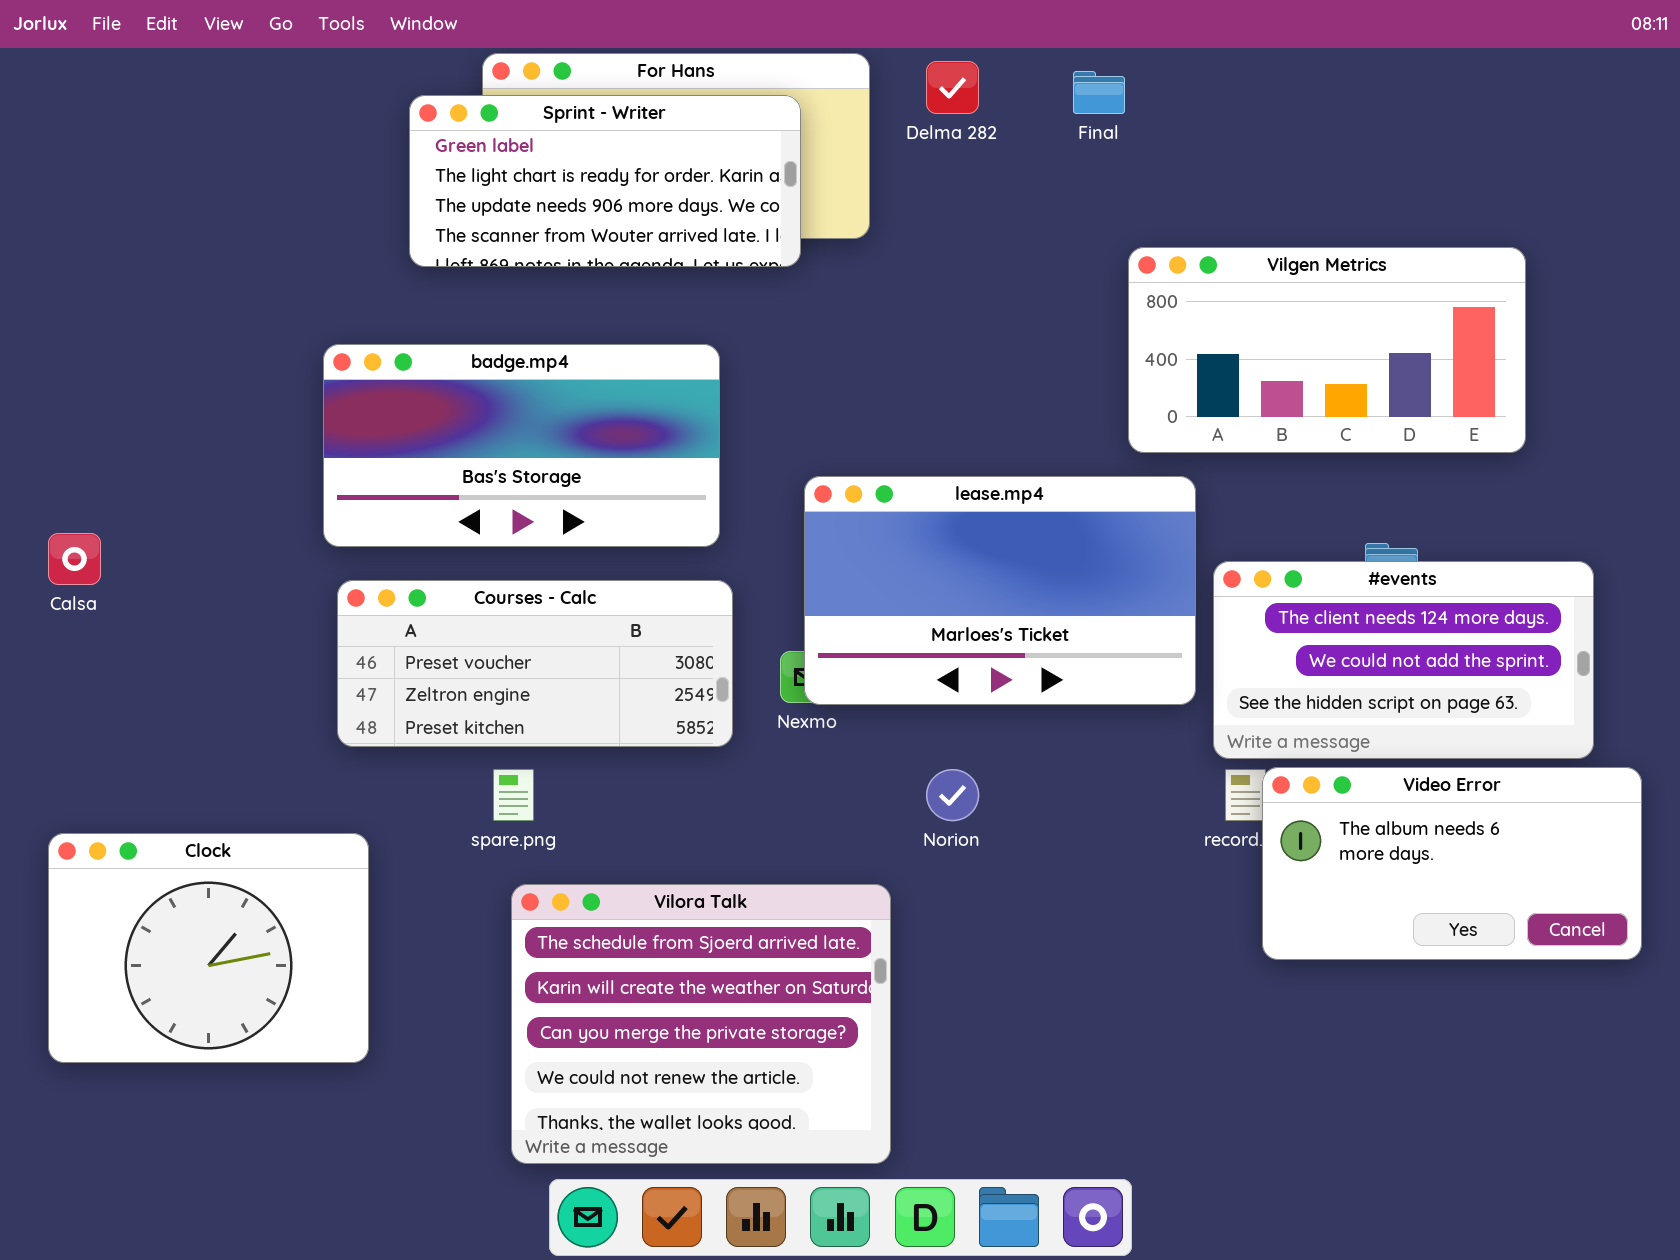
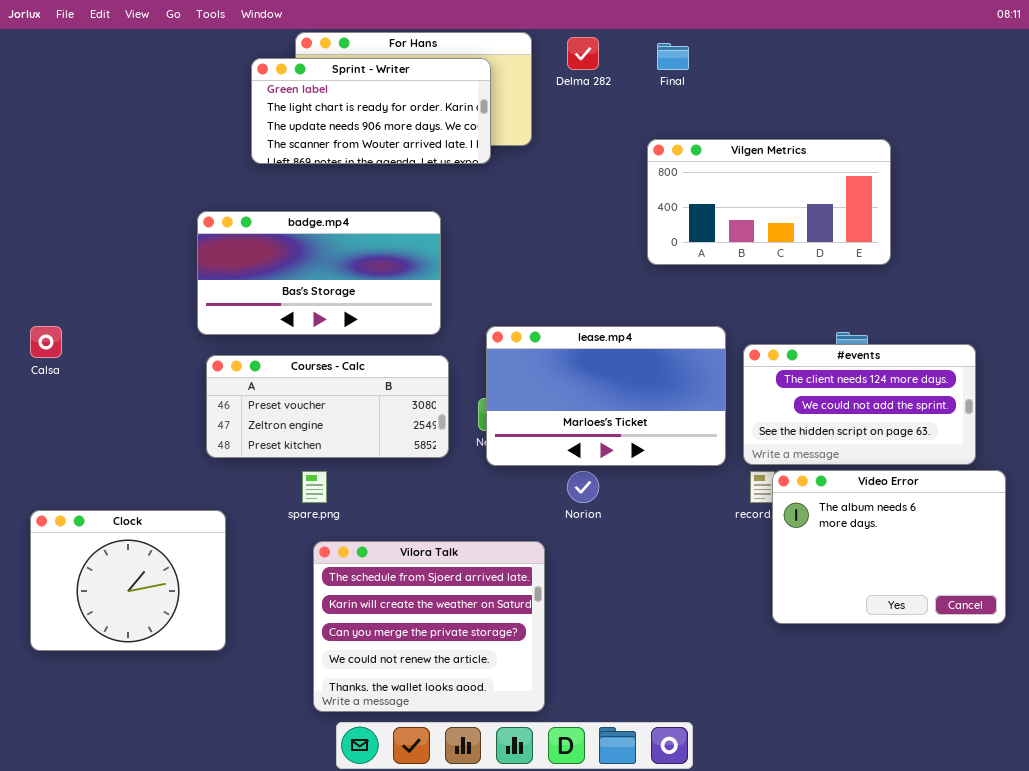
Vilgen Metrics: [1128,247,1526,453] -> [647,139,891,265], moved
lease.mp4: [804,476,1196,705] -> [486,326,726,466], moved
Video Error: [1262,767,1642,960] -> [772,470,1006,624], resized

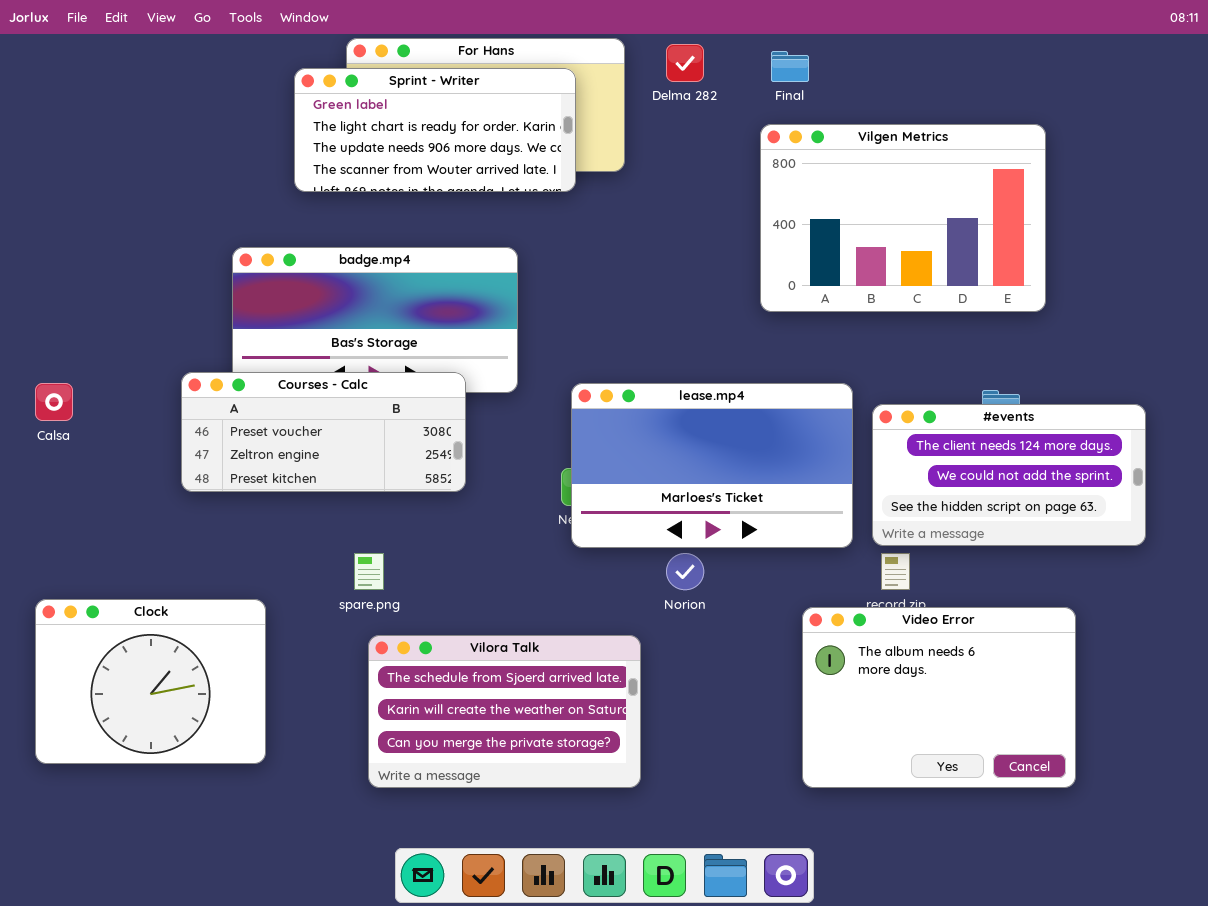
Vilgen Metrics: [647,139,891,265] -> [760,124,1046,312], resized
Courses - Calc: [206,355,449,458] -> [181,372,466,492], moved
Video Error: [772,470,1006,624] -> [802,607,1076,788], moved
Vilora Talk: [313,541,545,712] -> [368,635,641,788], resized

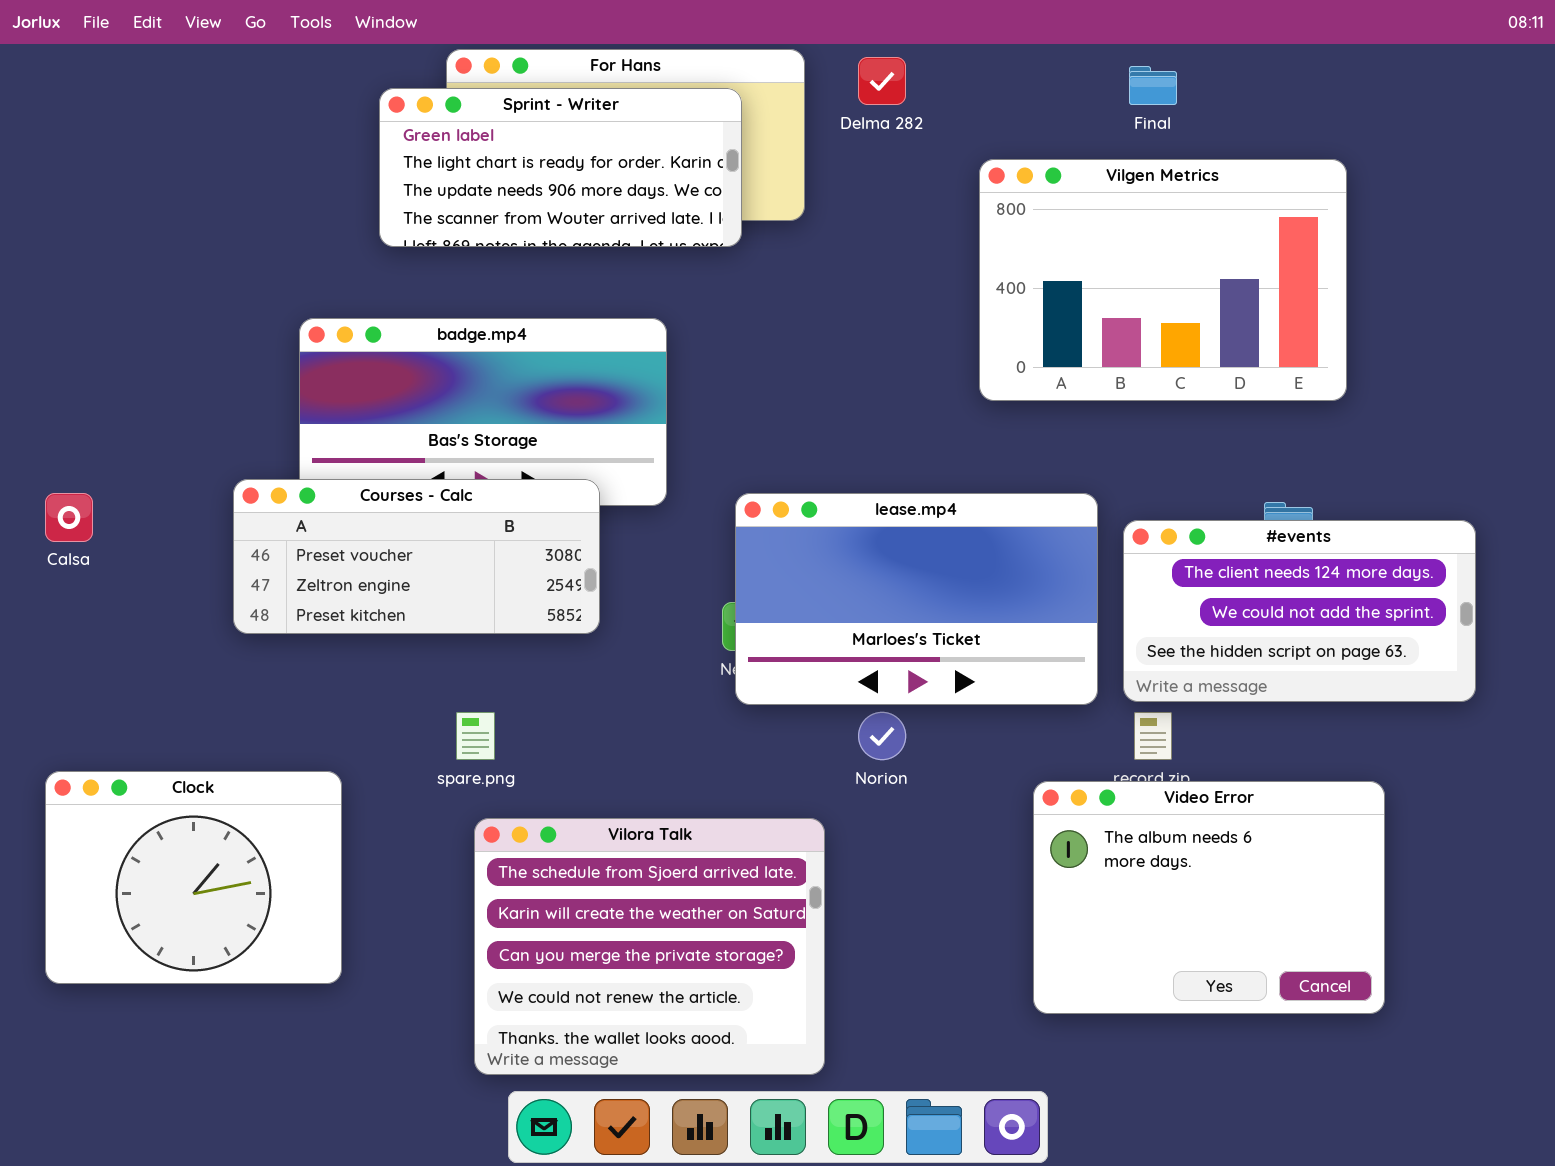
Final: [771,51,809,82] -> [1129,66,1177,105], moved
Vilora Talk: [368,635,641,788] -> [474,818,825,1075], resized

